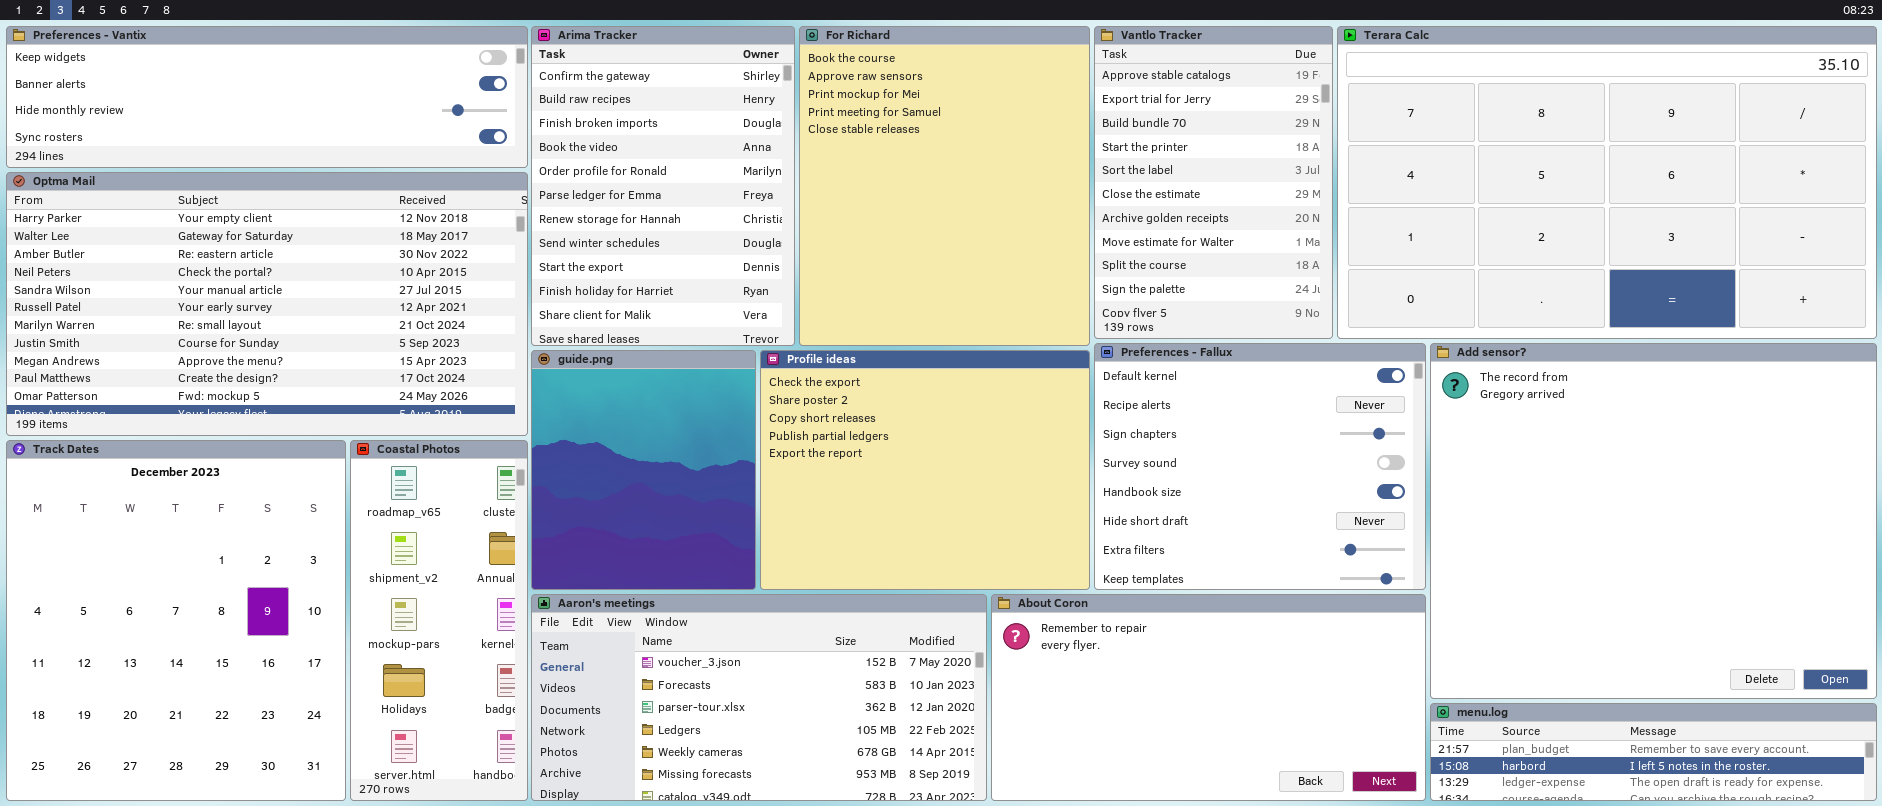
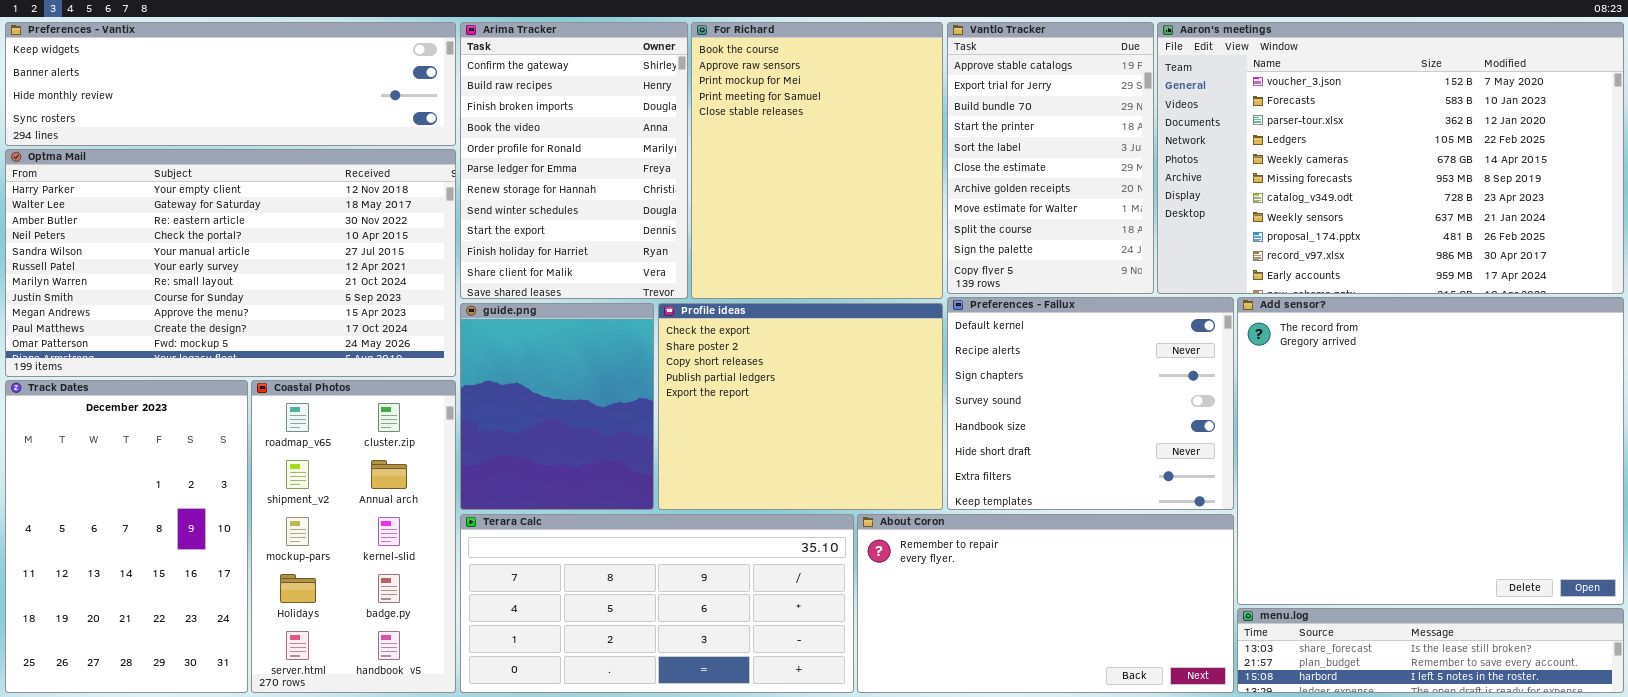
Terara Calc: [1337,26,1877,339] -> [460,514,854,693], moved, resized
Track Dates: [6,440,346,801] -> [5,380,248,693], resized
Coastal Photos: [350,440,528,801] -> [251,380,456,693], resized
Aaron's meetings: [531,594,987,801] -> [1157,22,1624,294], moved, resized
menu.log: [1430,703,1877,801] -> [1237,608,1624,693], scrolled up 1 row

